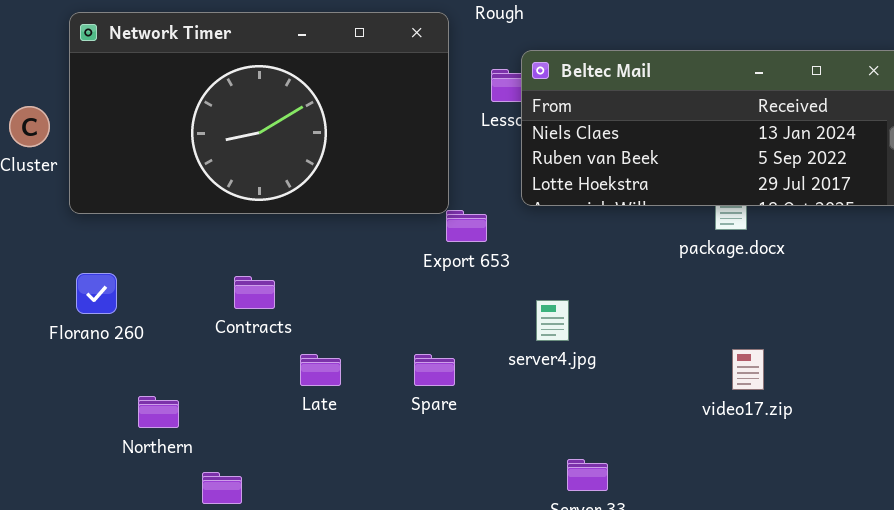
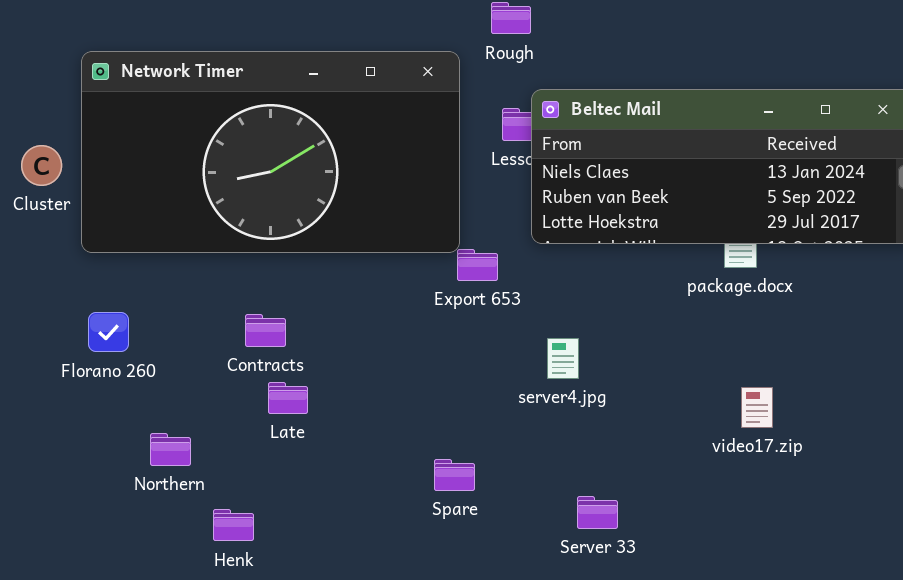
Late: [300,354,341,386] -> [268,382,308,414], moved
Spare: [414,354,455,386] -> [434,459,475,491], moved

